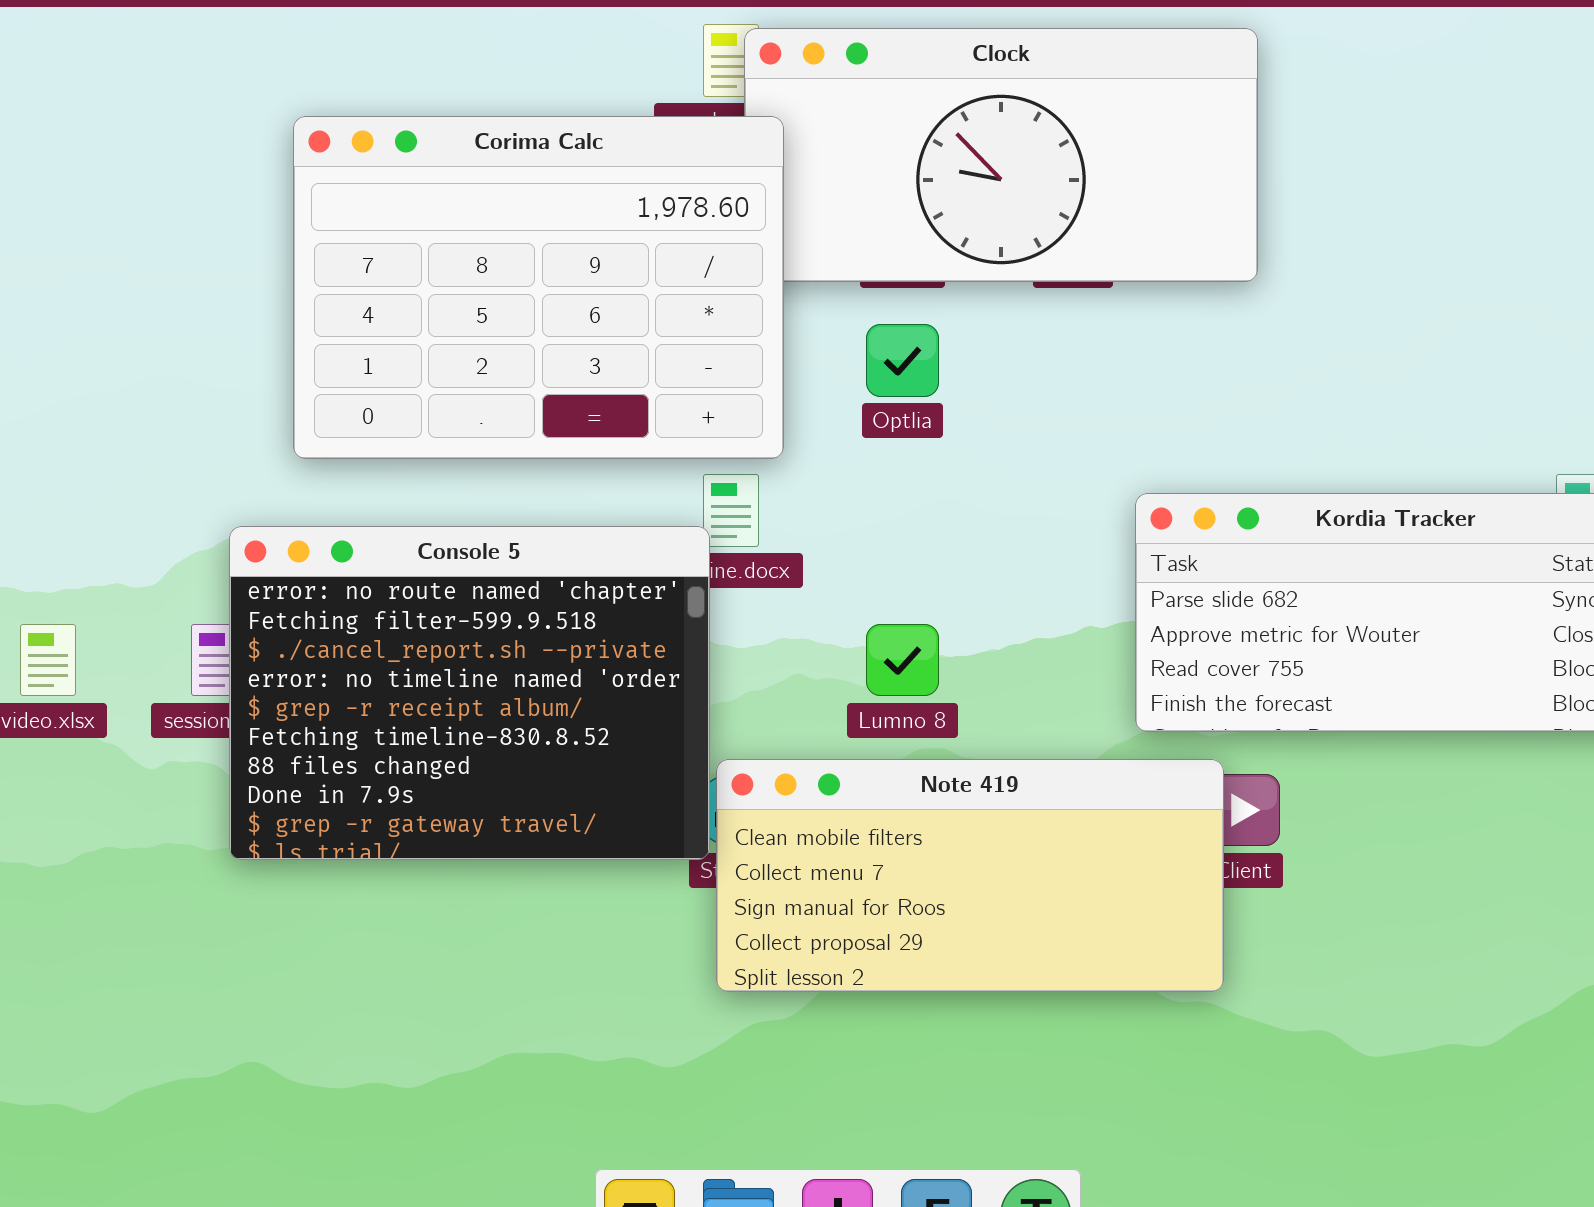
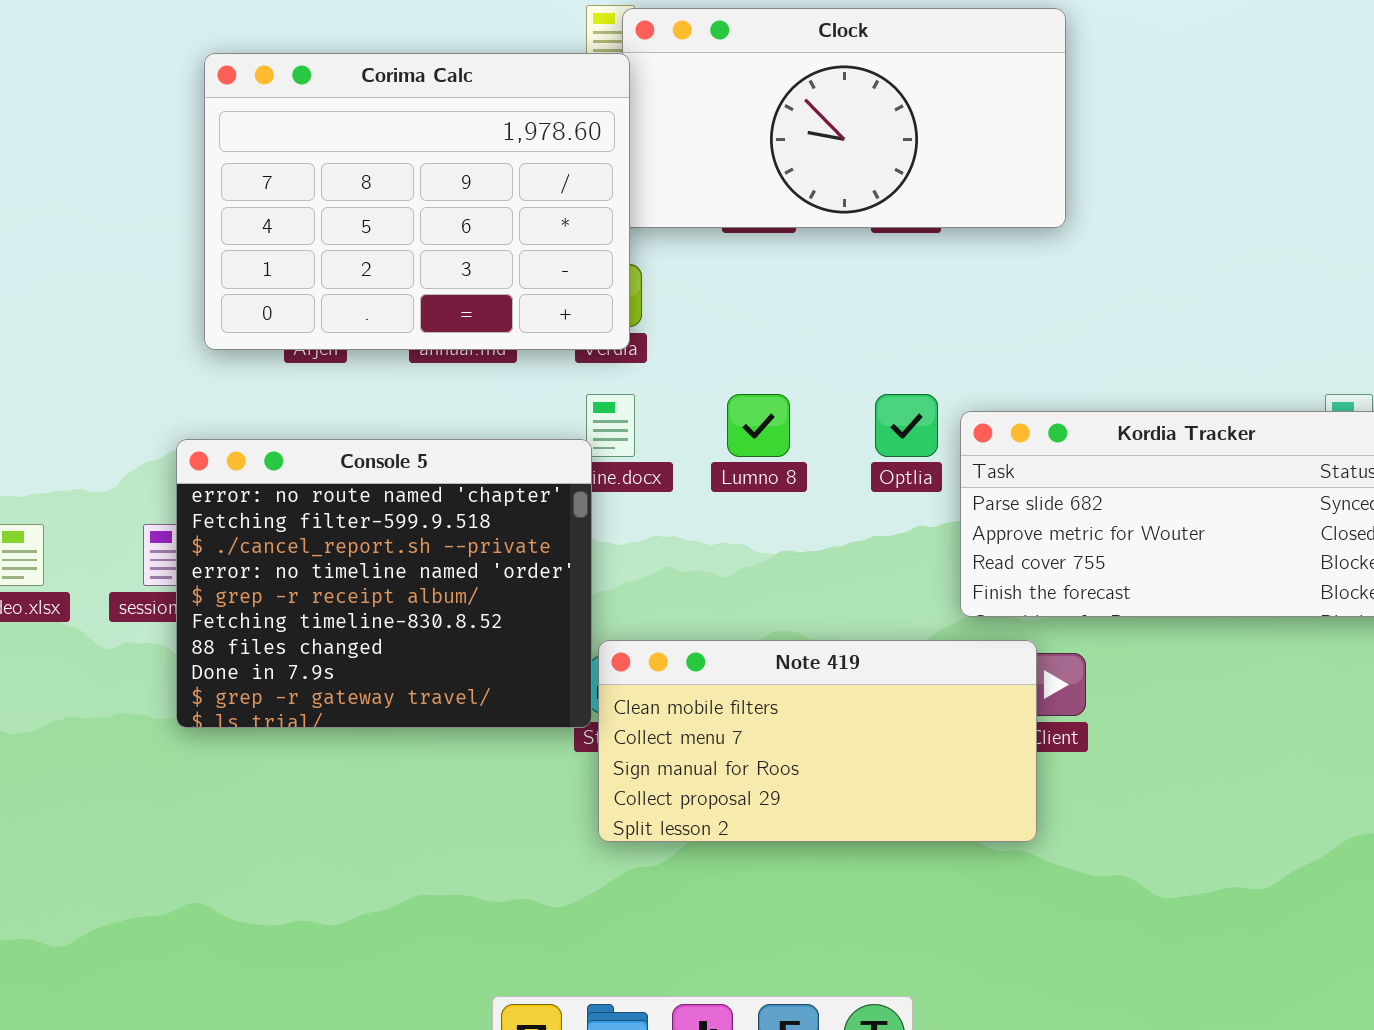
Corima Calc: [293,116,784,459] -> [204,53,630,350], moved
Optlia: [866,324,939,397] -> [875,394,938,457], moved
Lumno 8: [866,624,939,696] -> [727,394,790,457], moved

